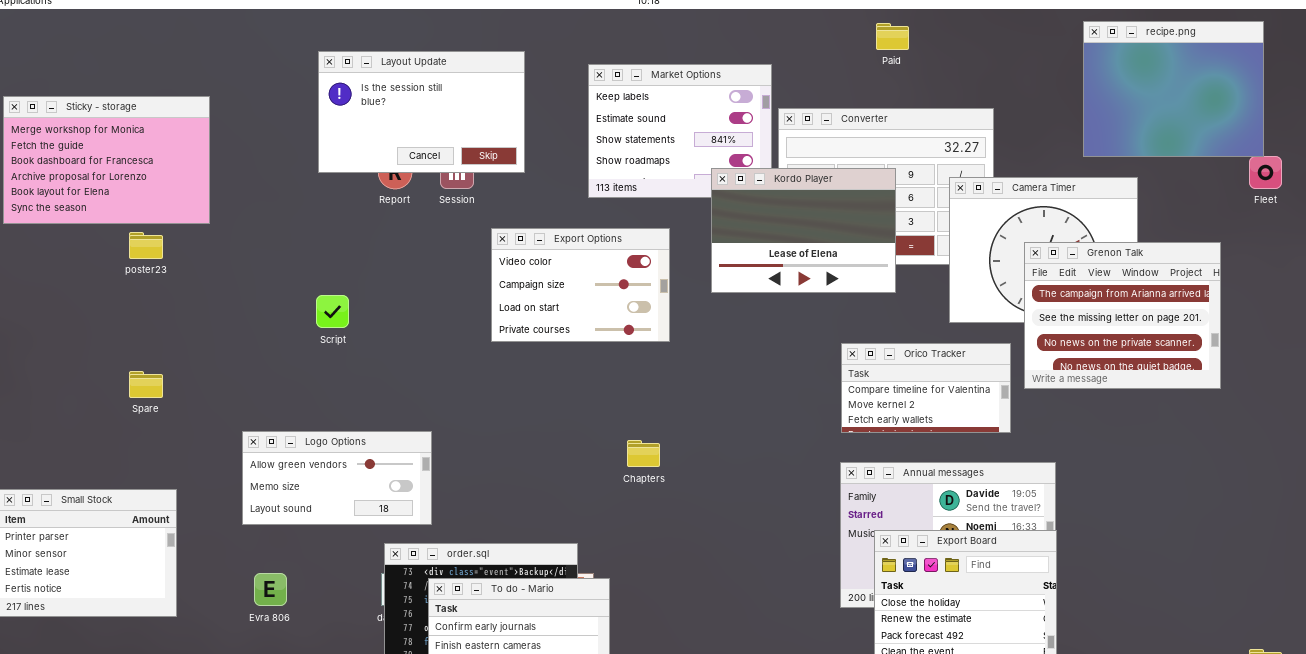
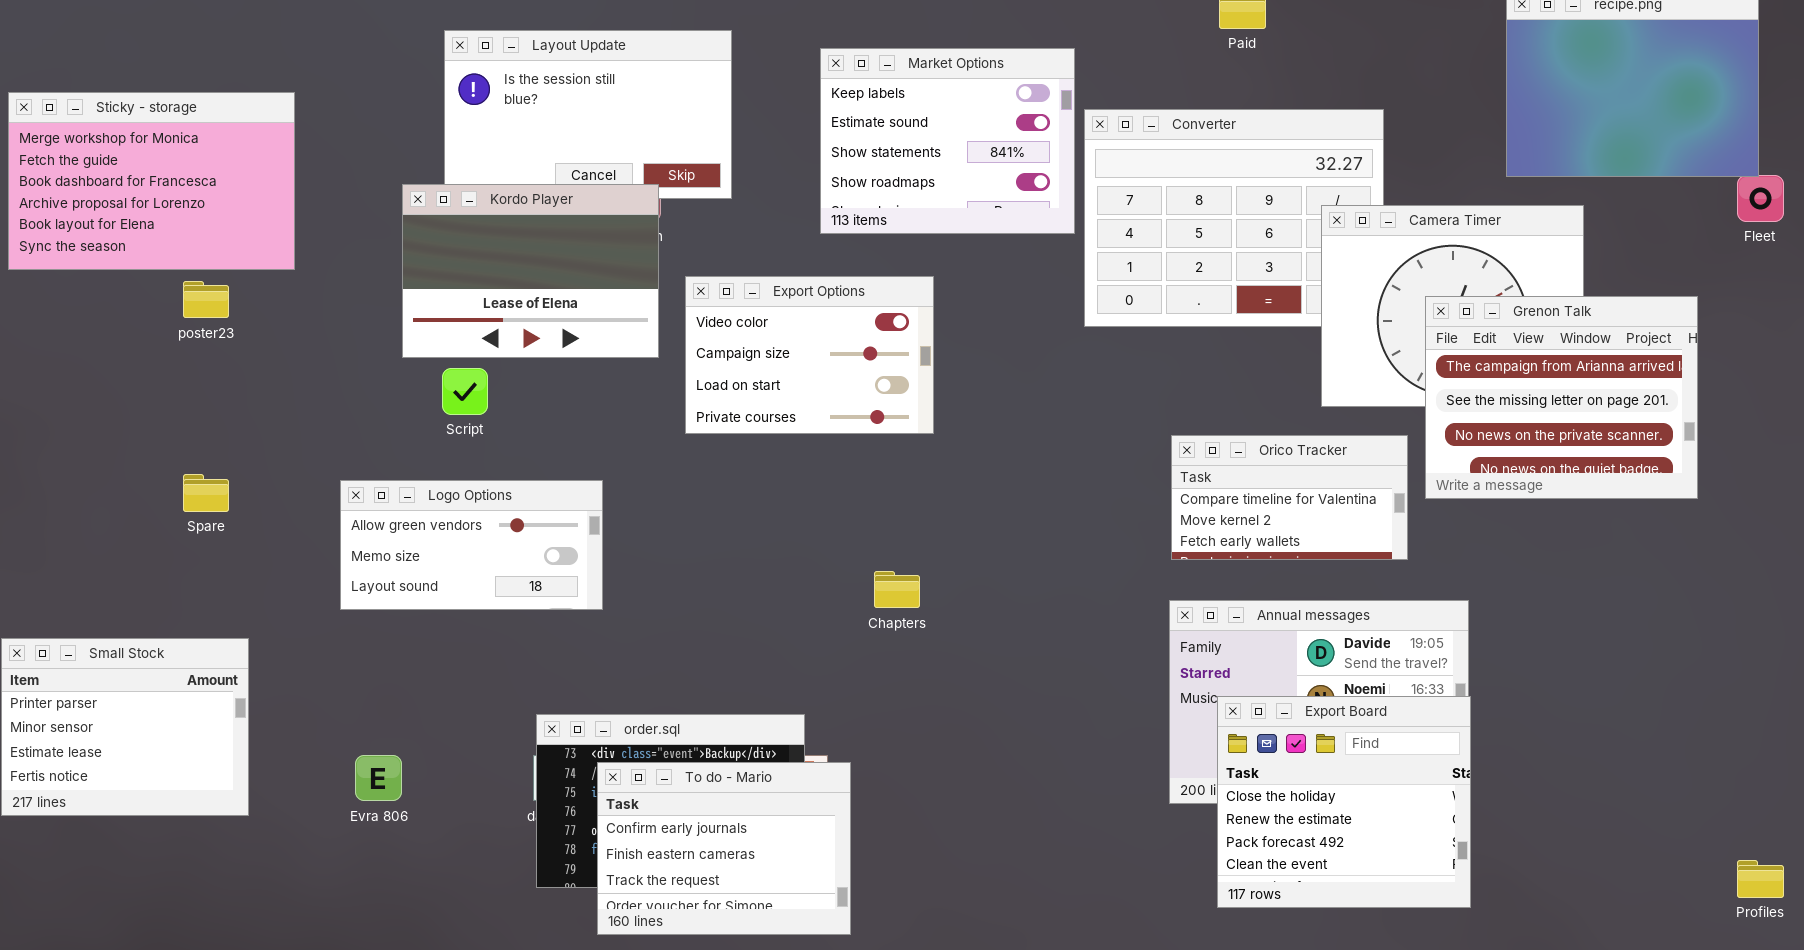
Kordo Player: [711,168,896,293] -> [402,184,659,358], moved
Logo Options: [242,431,432,525] -> [340,480,603,610], moved

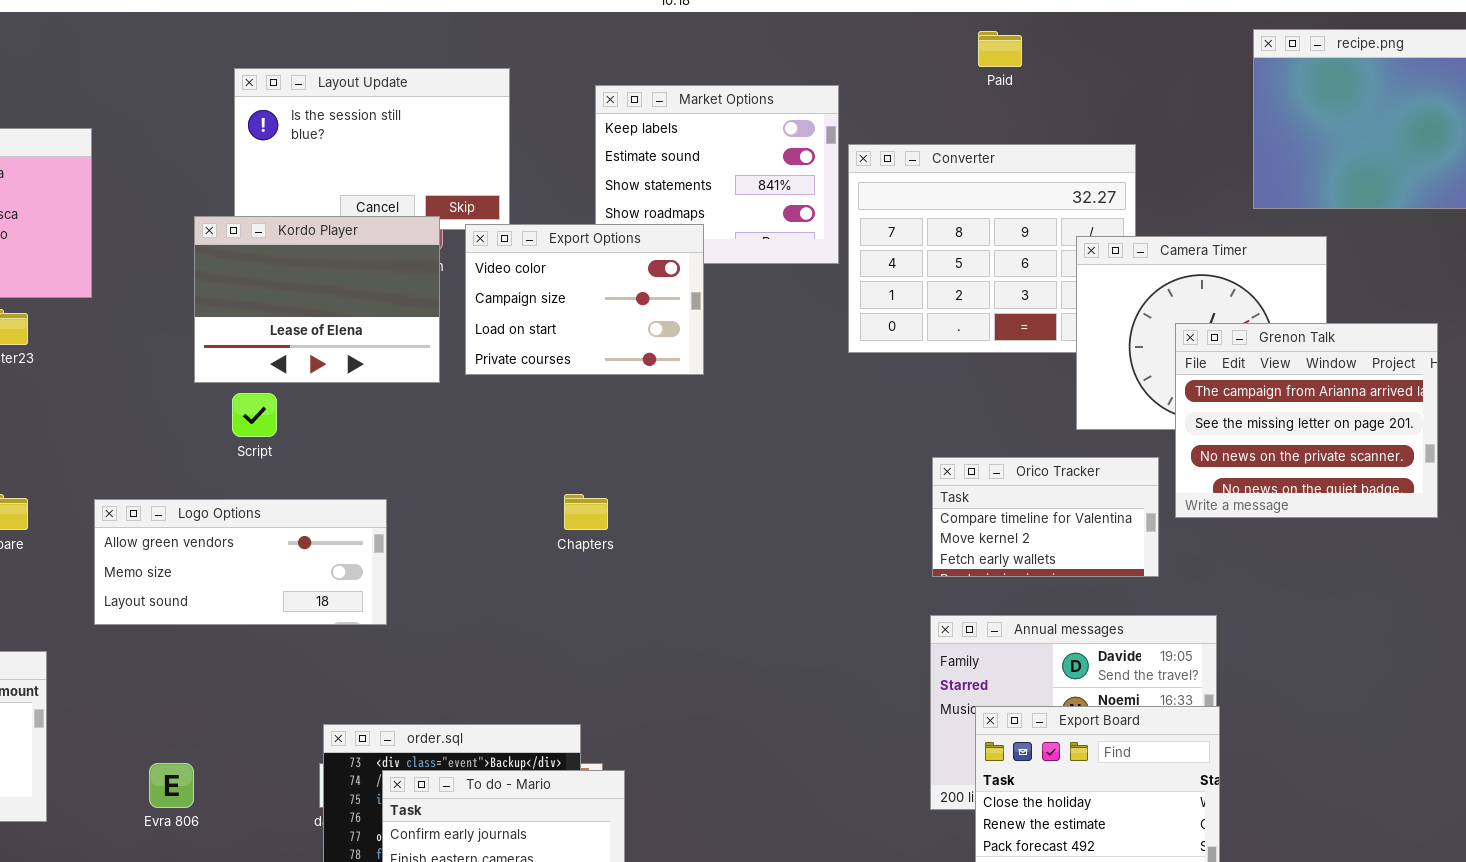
Export Options: [685,276,934,434] -> [465,224,704,375], moved
Logo Options: [340,480,603,610] -> [94,499,387,625], resized
Chapters: [874,571,920,608] -> [564,494,608,530], moved

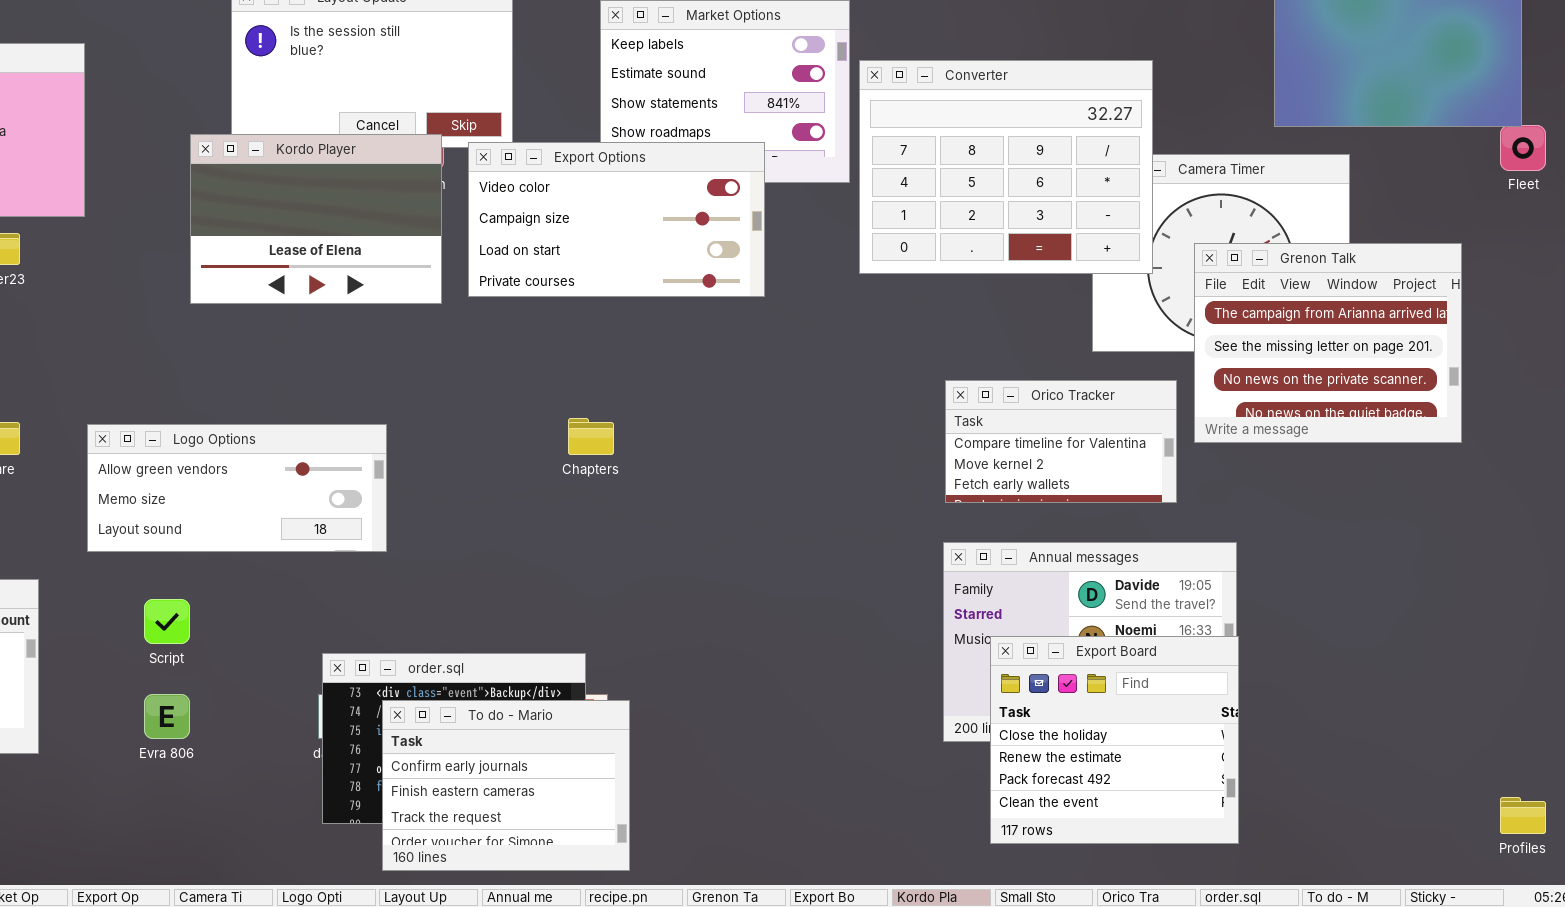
Converter: [848,144,1136,353] -> [859,60,1153,274], raised
Export Options: [465,224,704,375] -> [468,142,765,297], resized
Script: [232,393,277,437] -> [144,599,190,644], moved

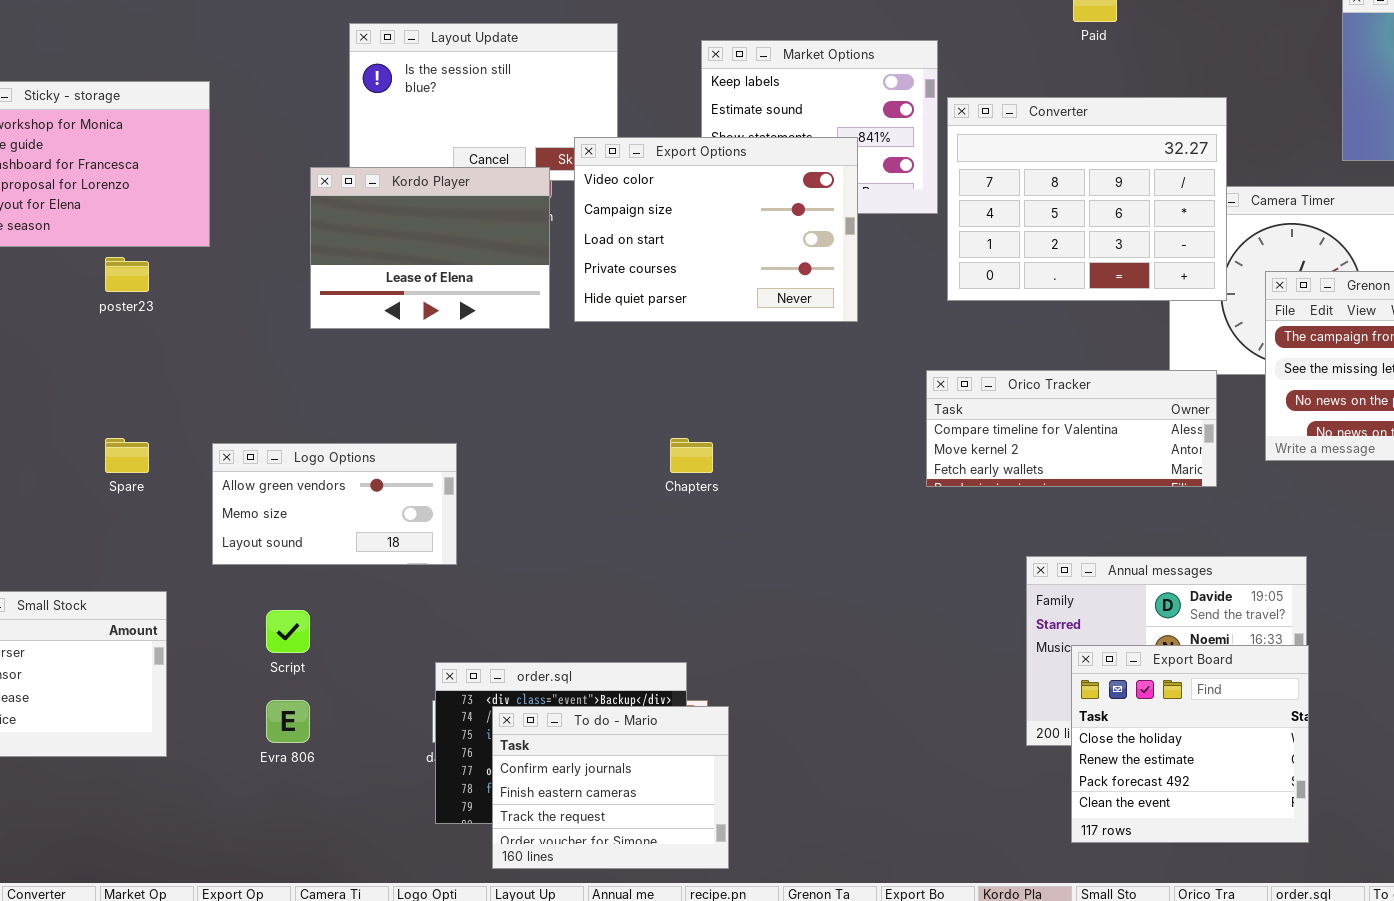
Export Options: [468,142,765,297] -> [574,137,858,322], resized
Orico Tracker: [945,380,1177,503] -> [926,370,1217,487], moved, resized
Logo Options: [87,424,387,552] -> [212,443,457,565], resized

